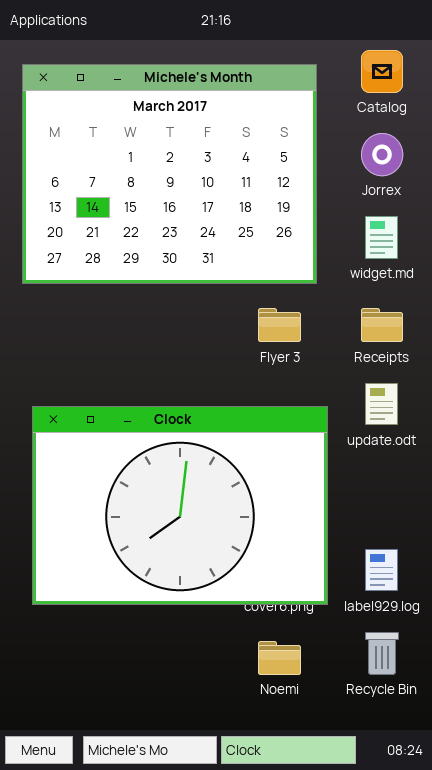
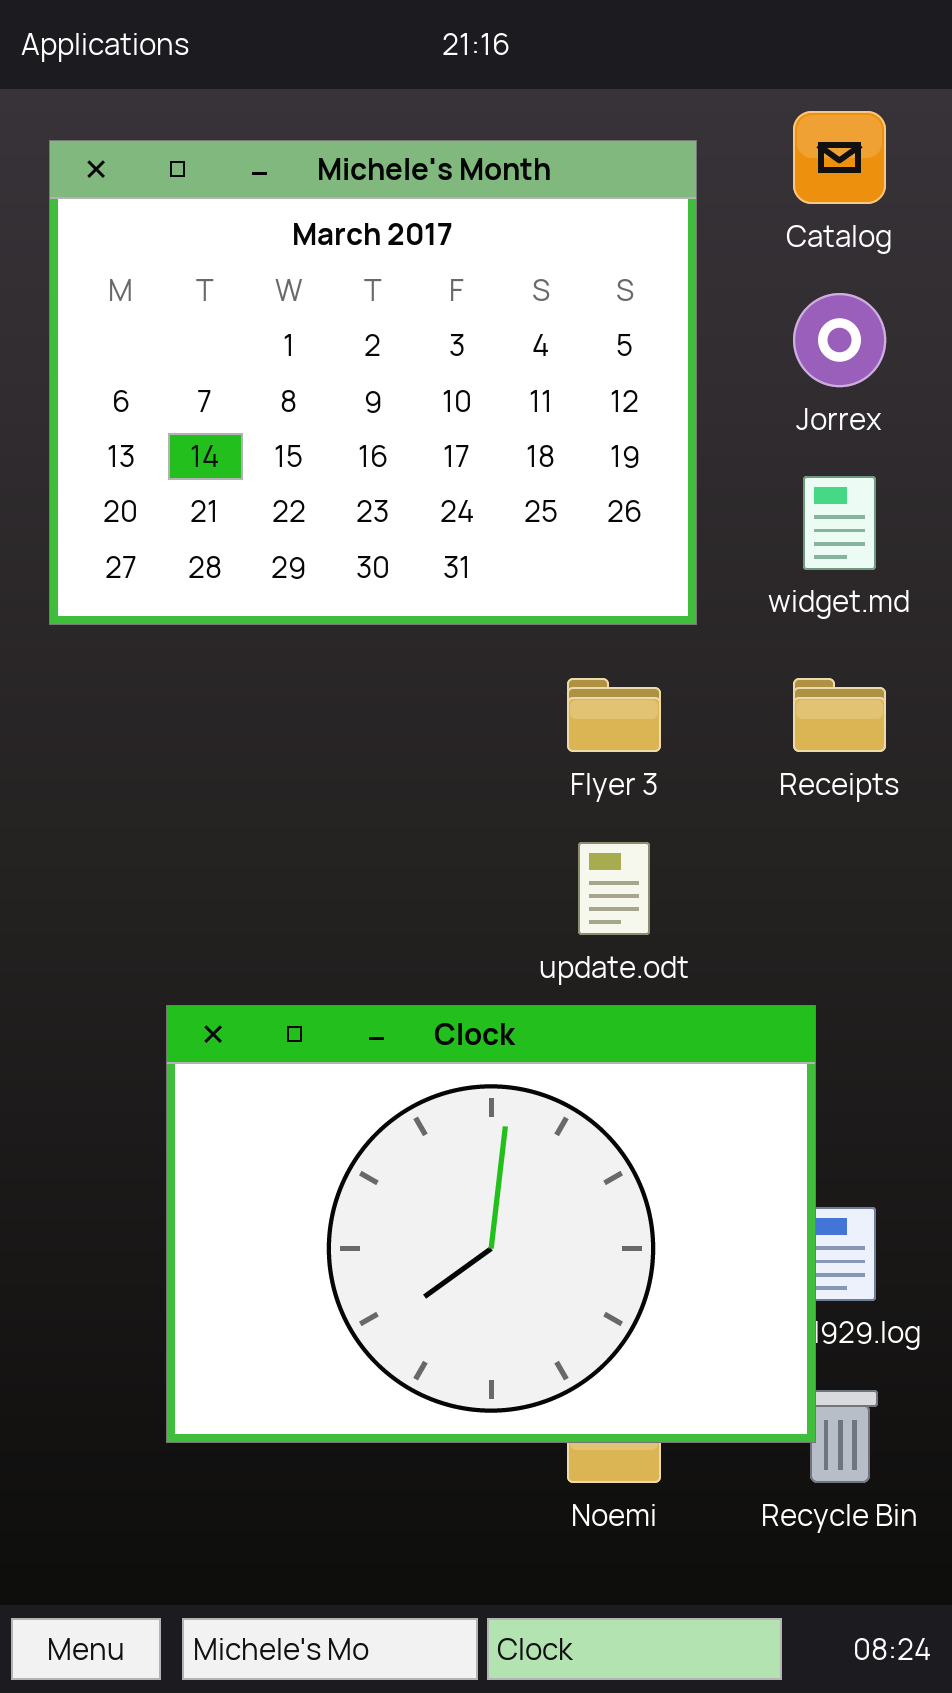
update.odt: [365,383,398,425] -> [578,842,650,935], moved
Clock: [32,406,328,605] -> [166,1005,816,1443], moved

